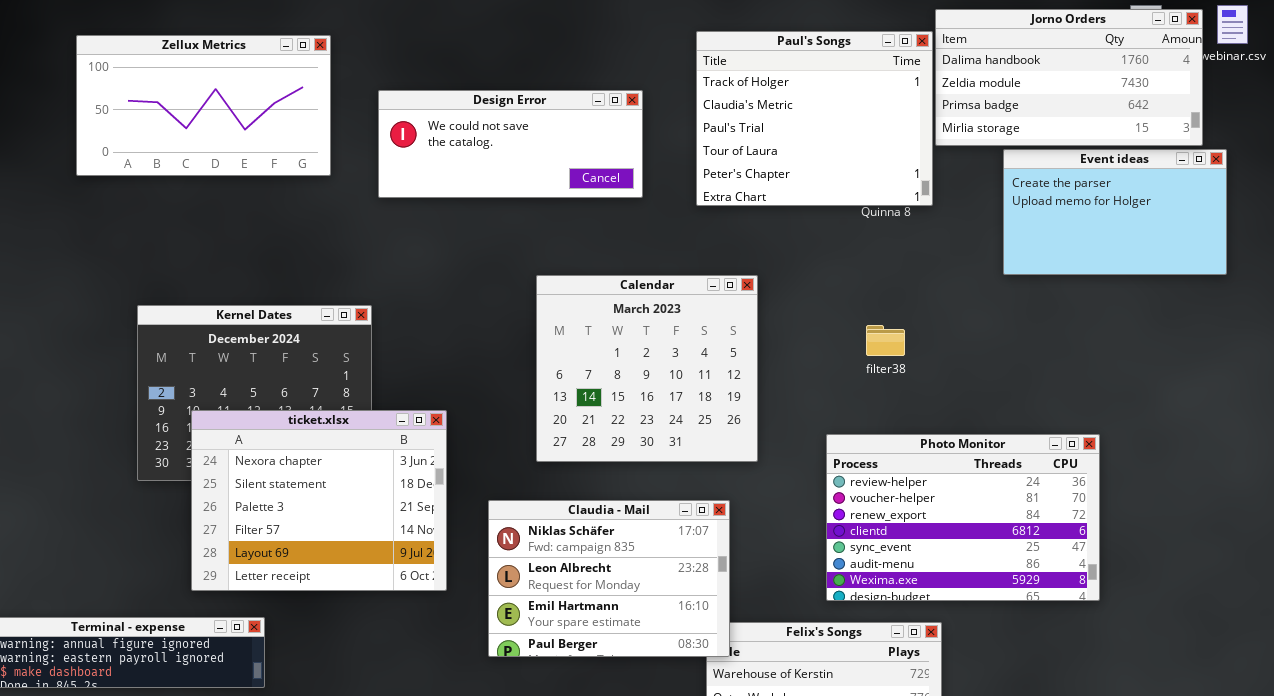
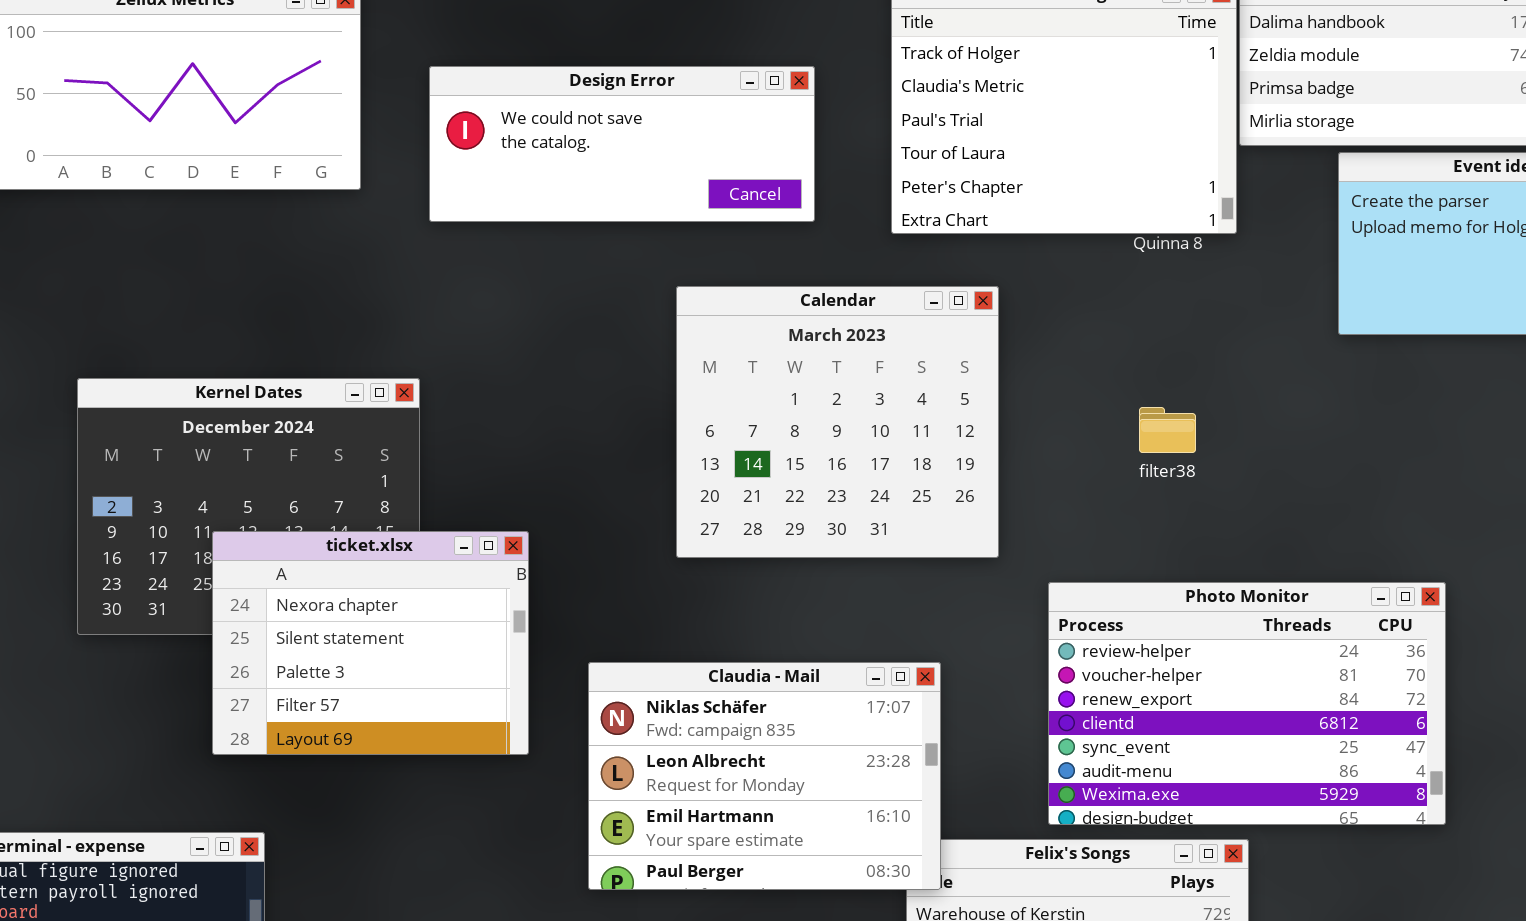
Calendar: [536,275,758,462] -> [676,286,999,558], moved
ticket.xlsx: [191,410,447,591] -> [212,531,529,755], resized
Photo Monitor: [826,434,1100,601] -> [1048,582,1446,825], moved

